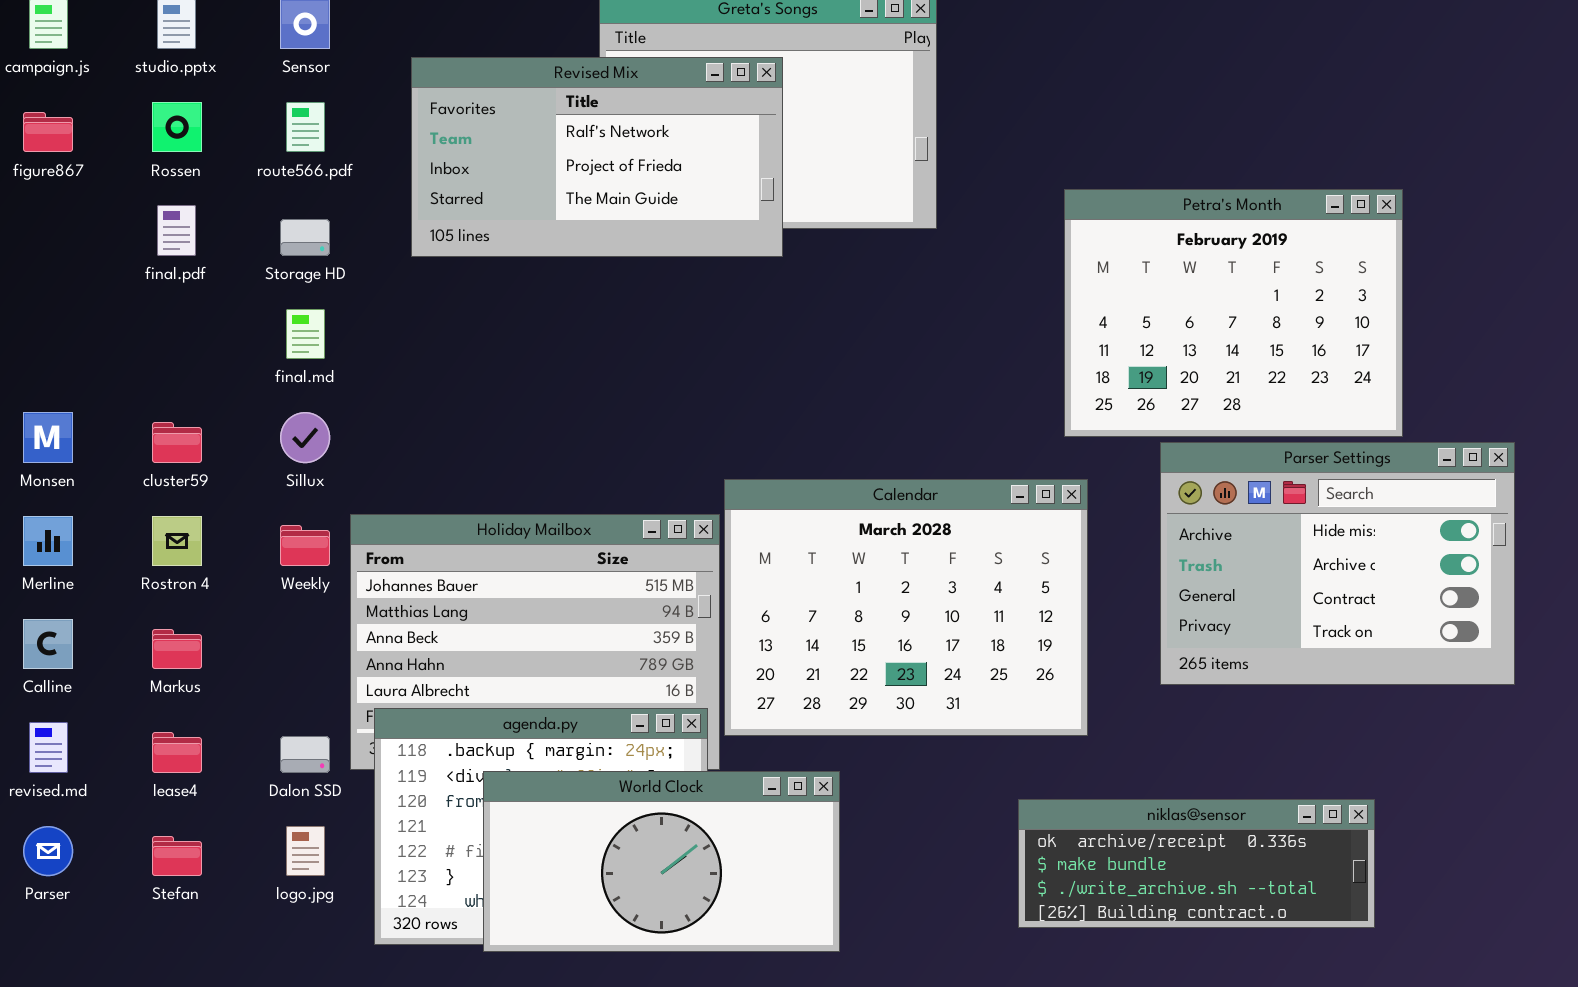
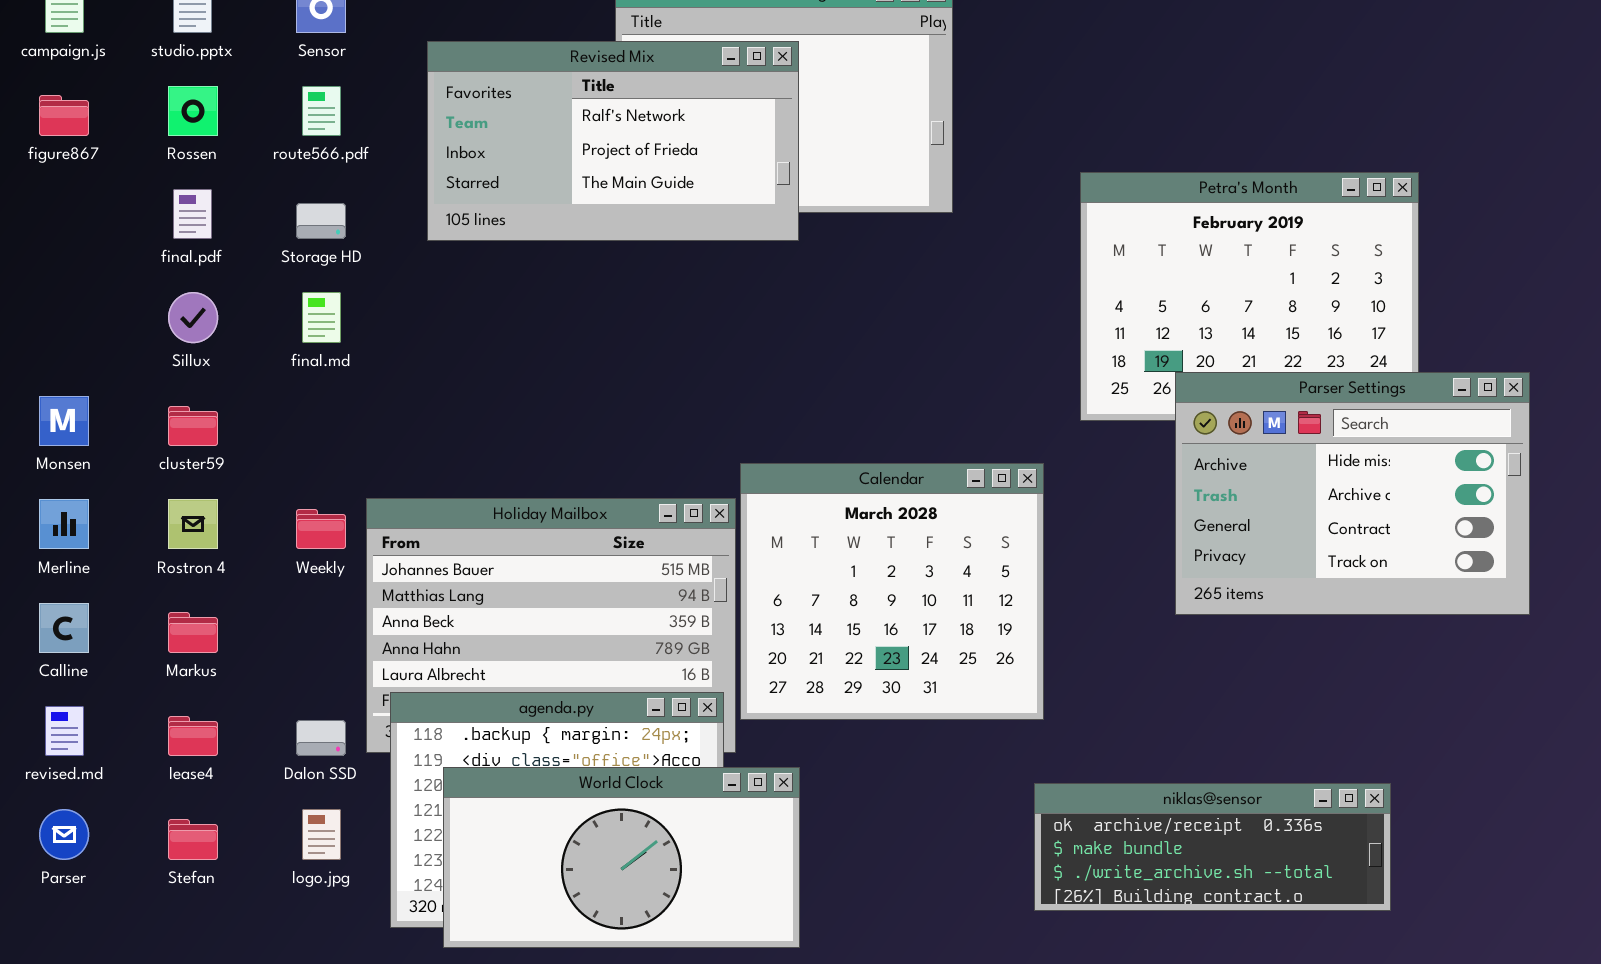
Sillux: [280,412,330,463] -> [168,292,218,343], moved
Parser Settings: [1160,442,1515,685] -> [1175,372,1530,615], moved
Calendar: [724,479,1088,736] -> [740,463,1044,720], resized
World Clock: [483,771,840,952] -> [443,767,800,948], moved

